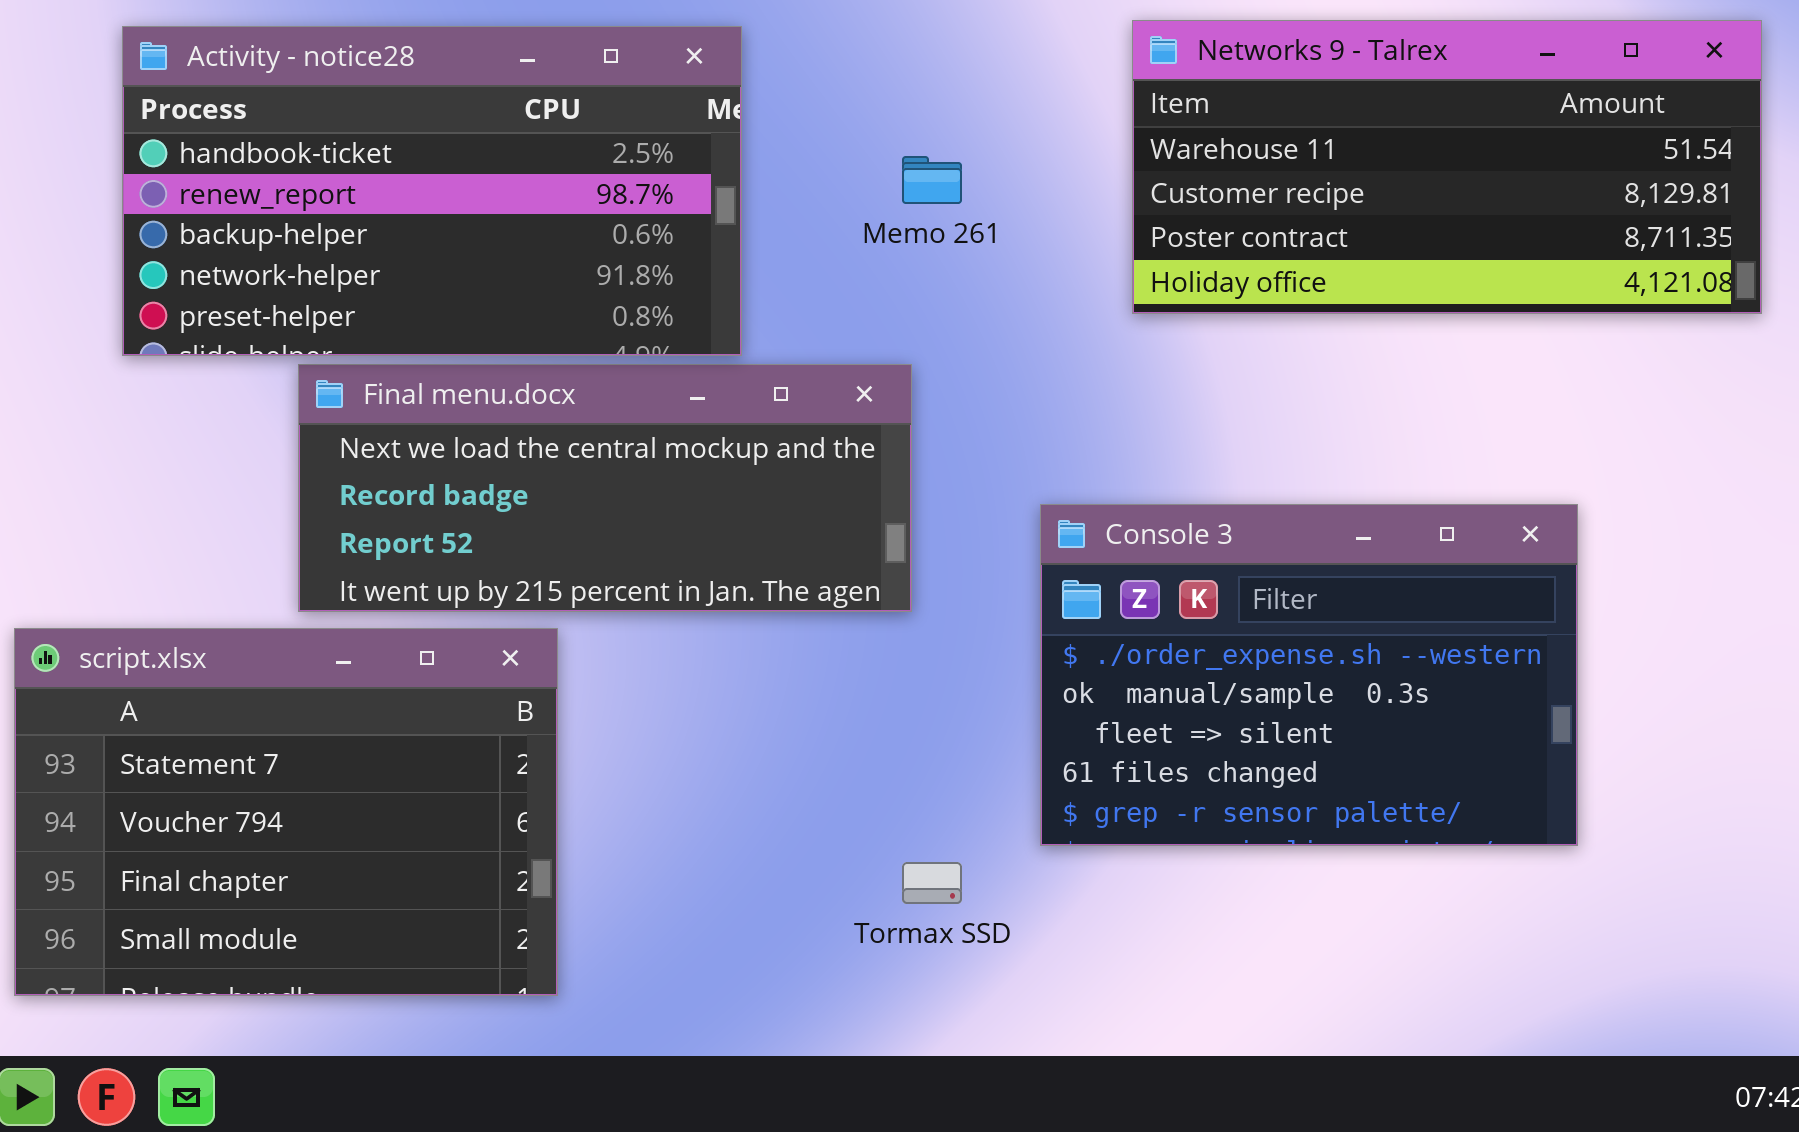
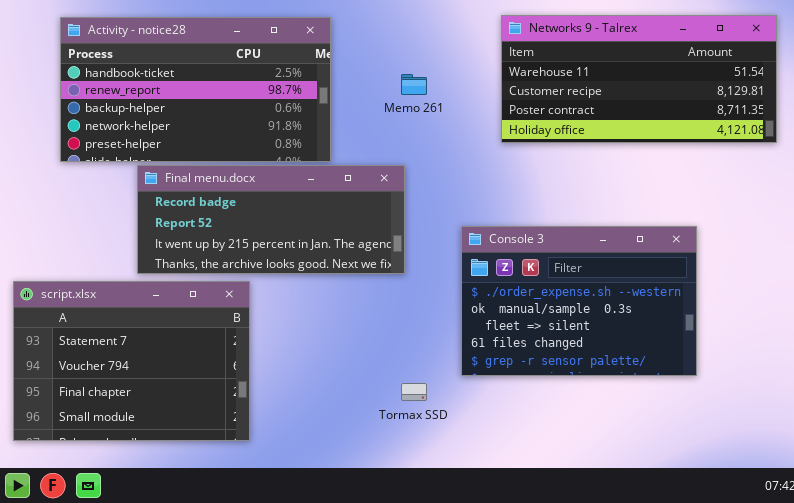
Final menu.docx: [298,364,912,612] -> [137,165,405,274], scrolled down 1 row

